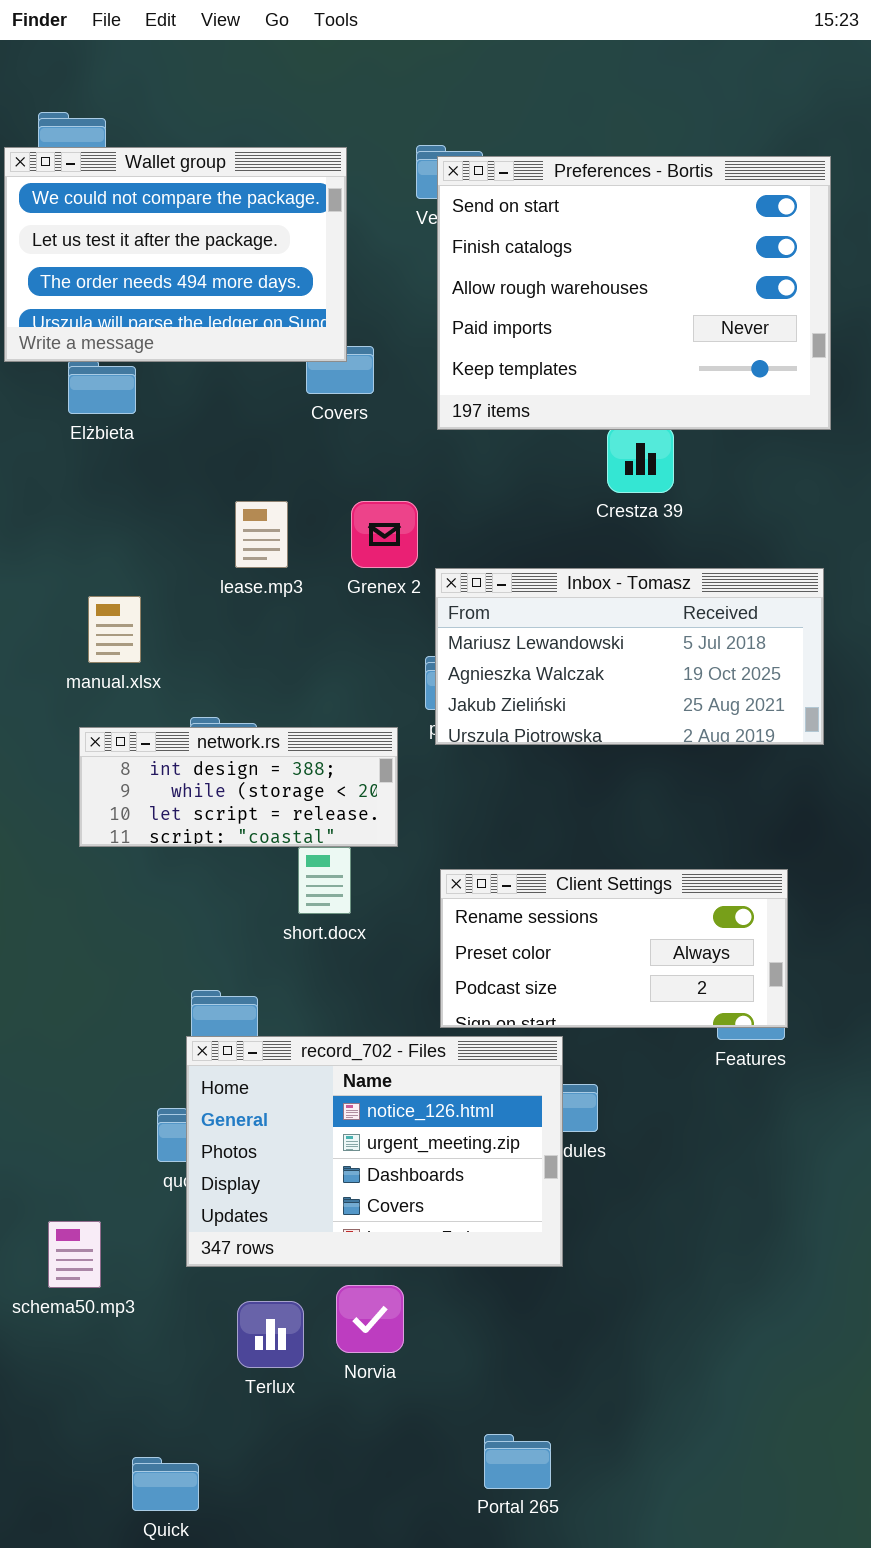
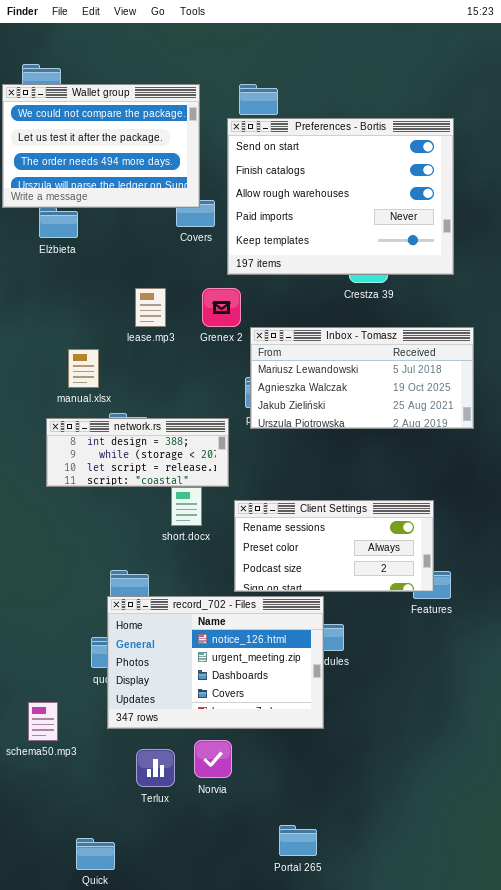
Preferences - Bortis: [437,156,831,430] -> [227,118,454,275], moved
manual.xlsx: [88,596,141,663] -> [68,349,99,388], moved
Client Settings: [440,869,788,1028] -> [234,500,434,592], moved

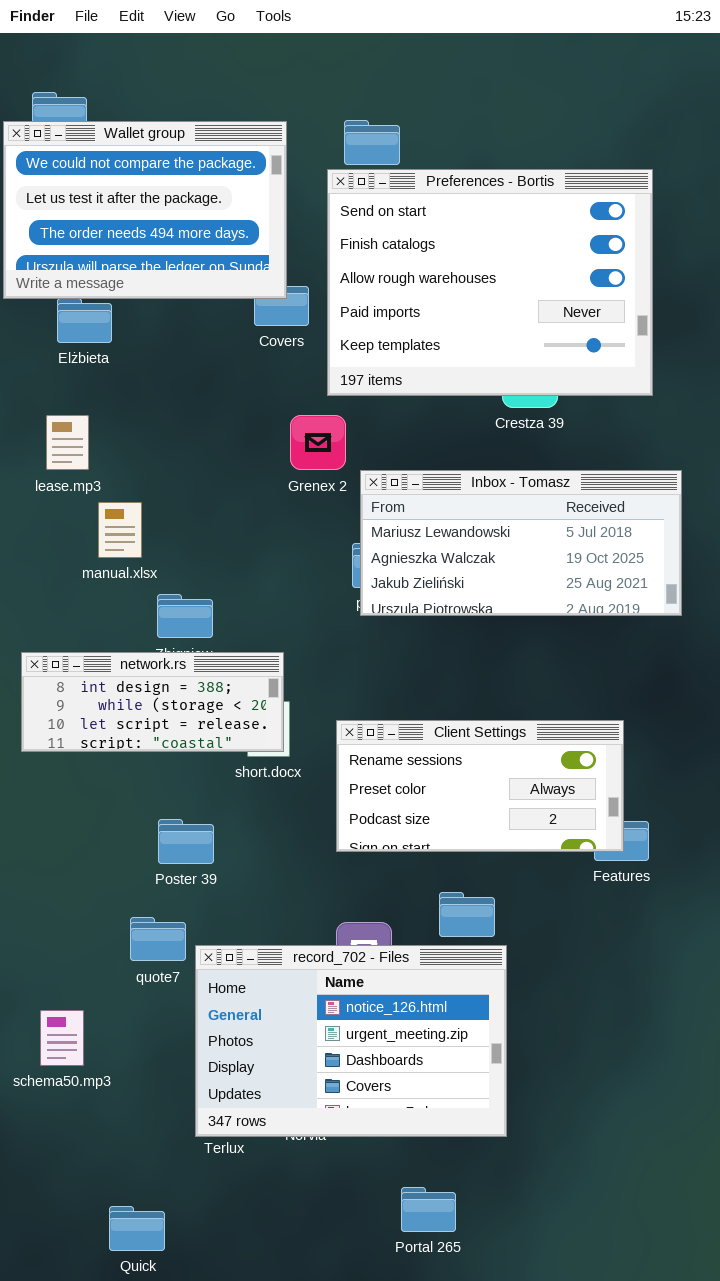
lease.mp3: [135,288,166,327] -> [46,415,89,470], moved
network.rs: [46,418,229,487] -> [21,652,284,752], moved
record_702 - Files: [107,596,324,729] -> [195,945,507,1137], moved

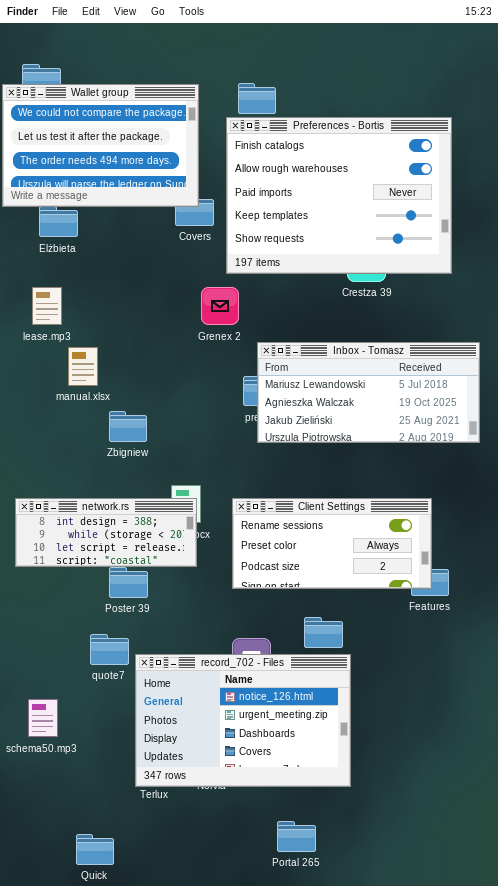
Preferences - Bortis: [327,169,653,396] -> [226,117,452,274], scrolled down 1 row
Inbox - Tomasz: [360,470,682,616] -> [257,342,480,443], moved
network.rs: [21,652,284,752] -> [15,498,197,567], moved

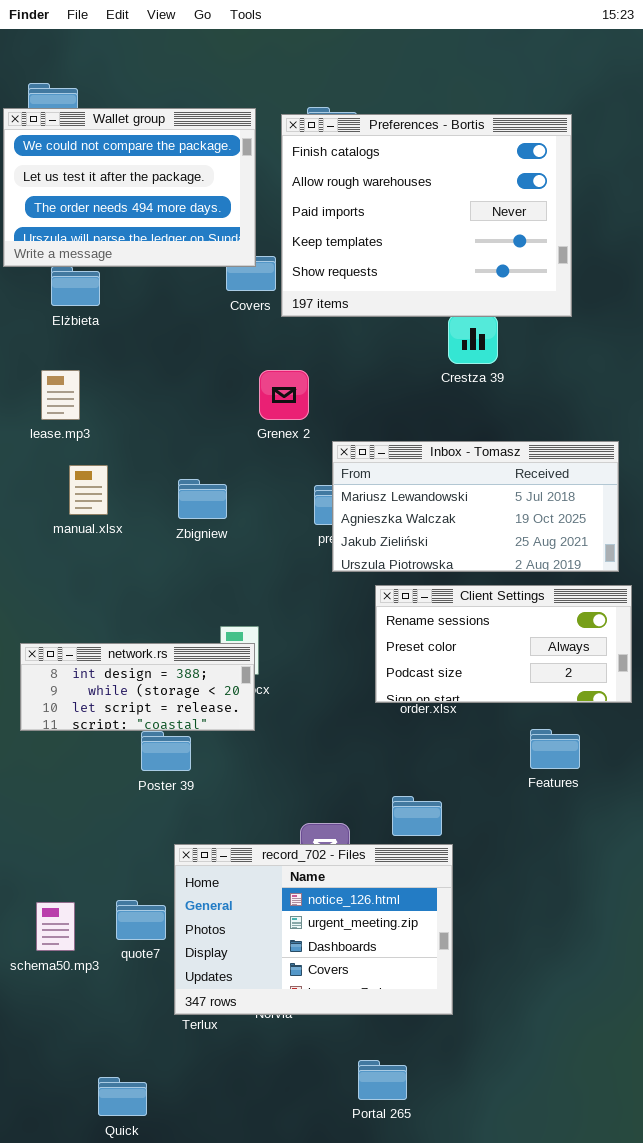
Preferences - Bortis: [226,117,452,274] -> [281,114,572,317], moved
manual.xlsx: [68,347,98,386] -> [69,465,108,515], moved
Zbigniew: [109,411,147,442] -> [178,479,227,519], moved
Client Settings: [232,498,432,589] -> [375,585,632,703], moved
quote7: [90,634,129,665] -> [116,900,166,940], moved

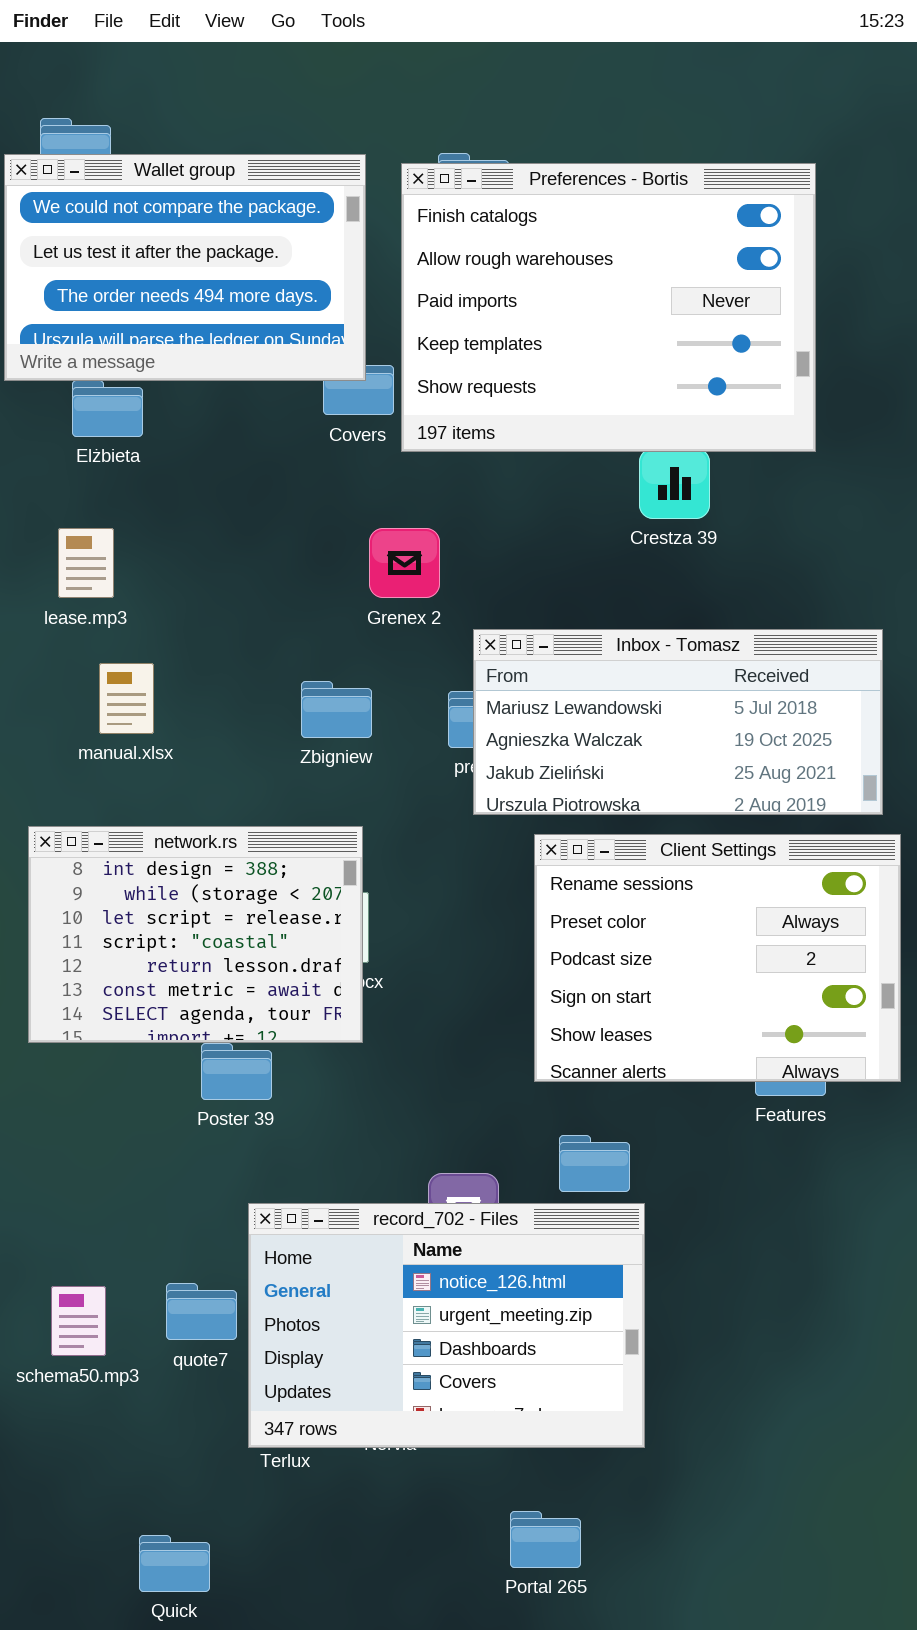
Zbigniew: [178,479,227,519] -> [301,681,372,738], moved
Client Settings: [375,585,632,703] -> [534,834,901,1082], resized
network.rs: [20,643,255,731] -> [28,826,363,1043], resized

